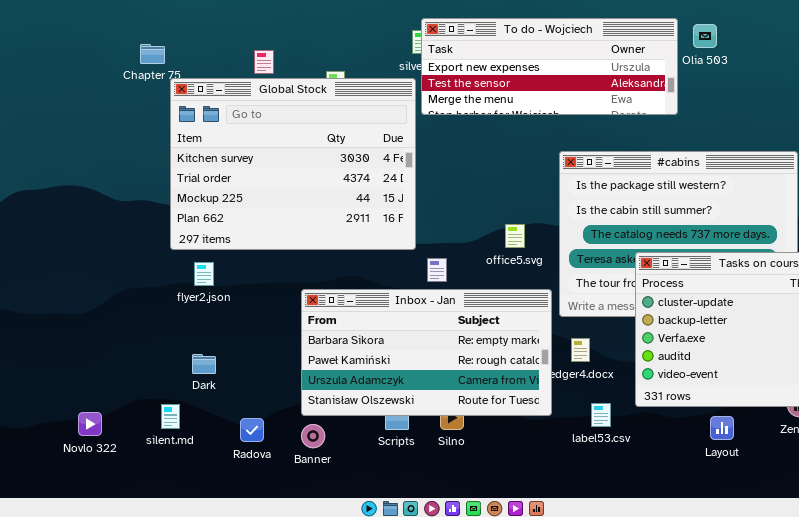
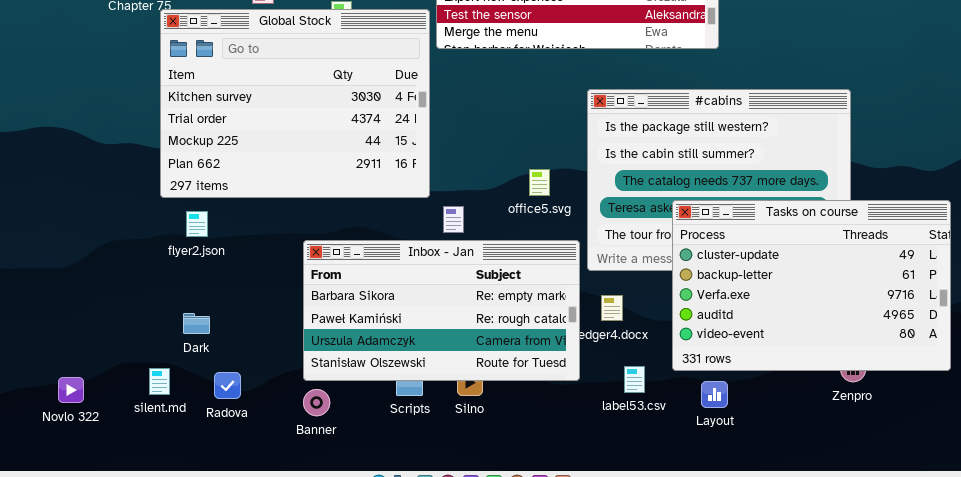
Layout: [710,416,734,440] -> [701,381,728,408], moved
Radova: [240,418,264,442] -> [214,372,241,399], moved

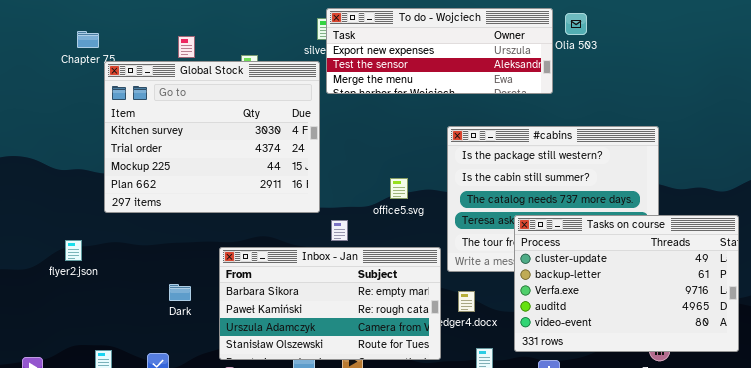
office5.svg: [529,169,550,196] -> [390,178,408,199], moved
flyer2.json: [186,211,208,237] -> [65,240,82,261], moved
Dark: [183,313,210,334] -> [169,284,191,301], moved

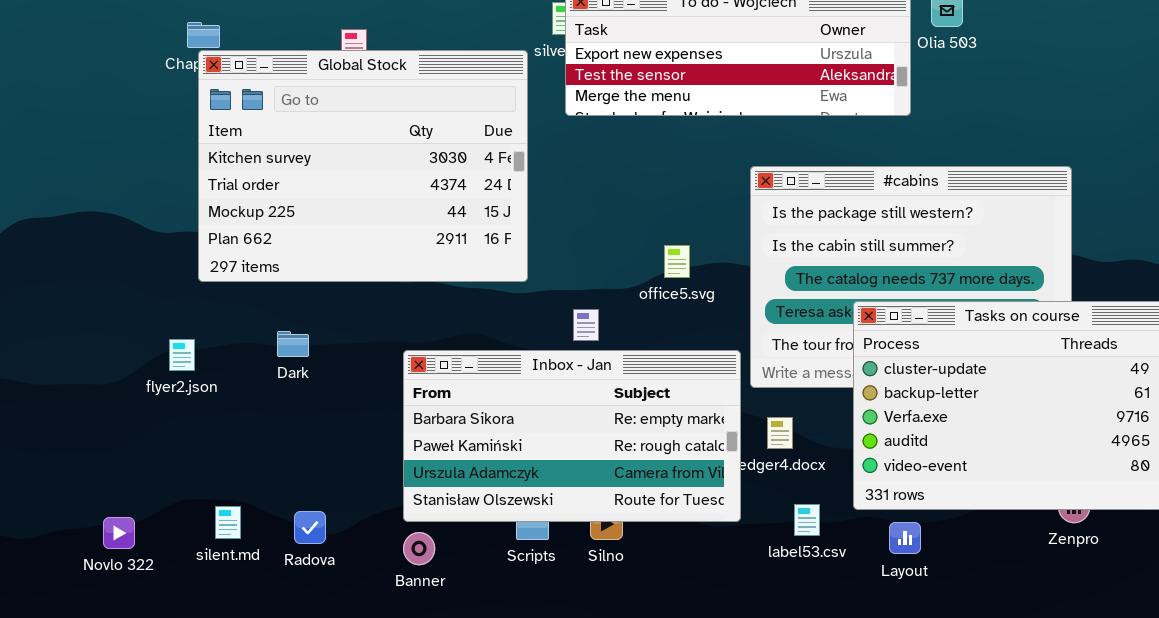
Global Stock: [104,61,320,213] -> [198,50,528,282], moved
Dark: [169,284,191,301] -> [277,331,309,357], moved

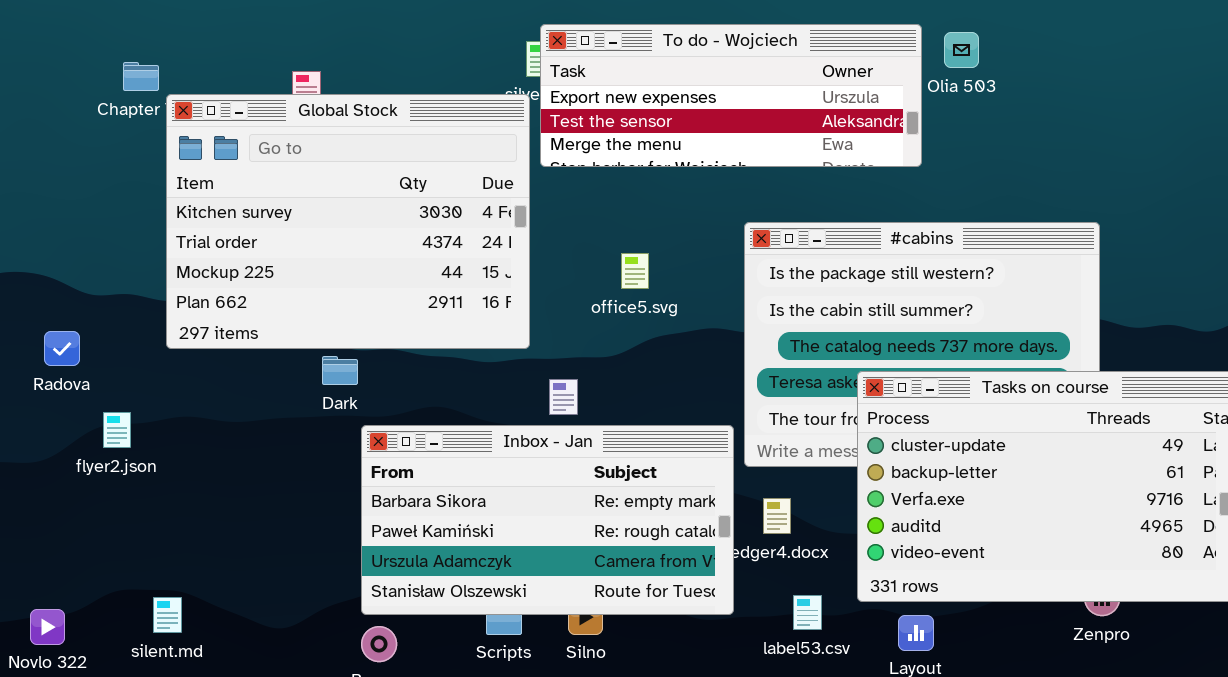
Global Stock: [198,50,528,282] -> [166,94,530,349], moved
office5.svg: [664,245,690,278] -> [621,253,649,289], moved
Dark: [277,331,309,357] -> [322,356,358,385], moved
Radova: [294,511,326,544] -> [44,331,80,366], moved

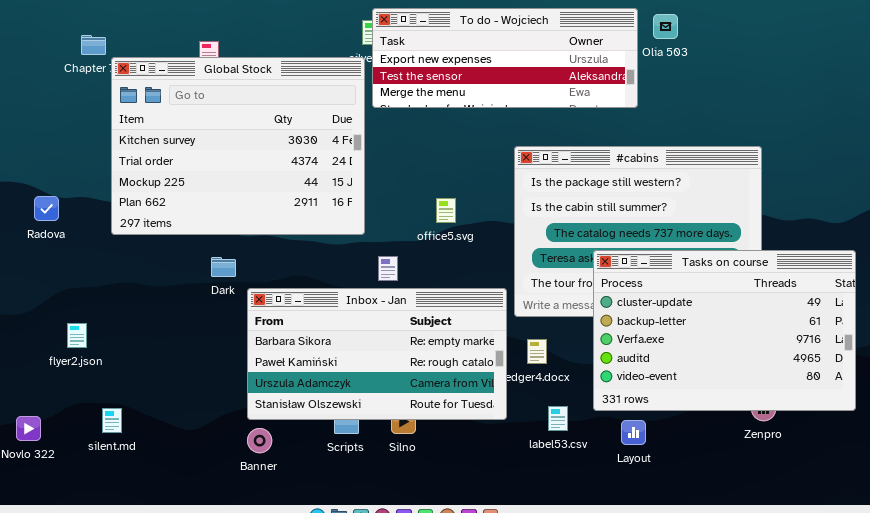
office5.svg: [621,253,649,289] -> [436,198,456,223], moved
Radova: [44,331,80,366] -> [34,196,59,221], moved
Dark: [322,356,358,385] -> [211,257,236,277], moved
flyer2.json: [103,412,131,448] -> [67,323,87,348], moved

